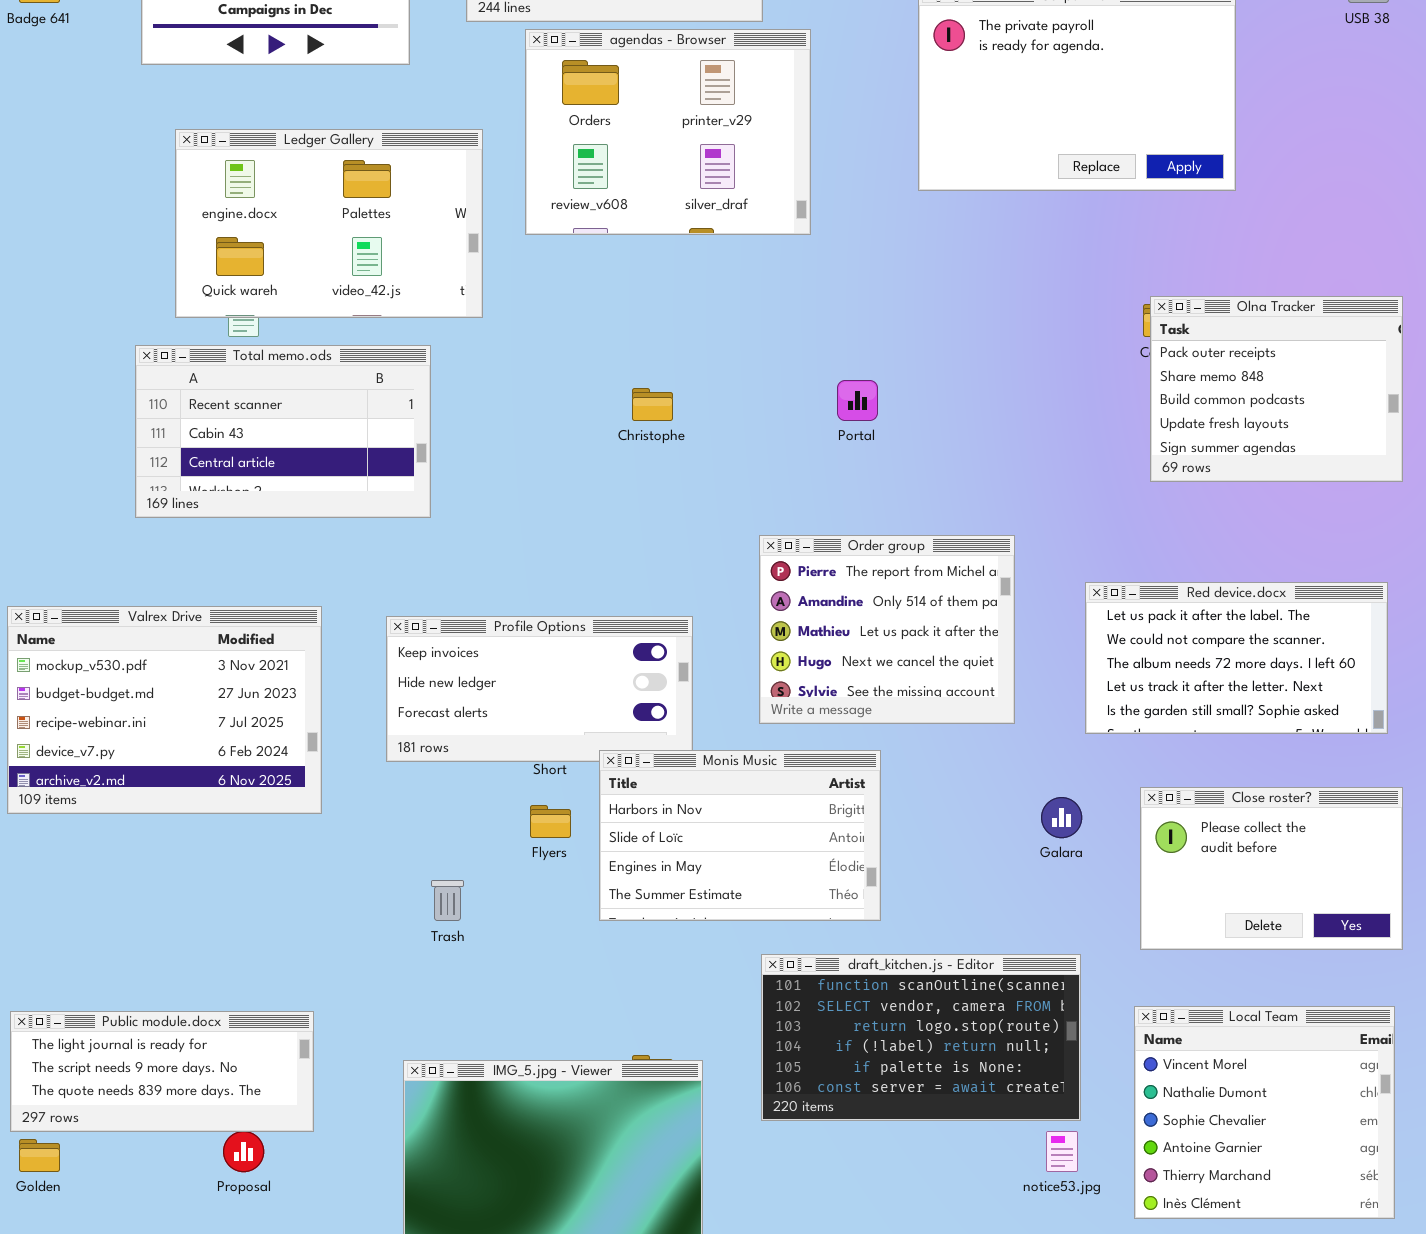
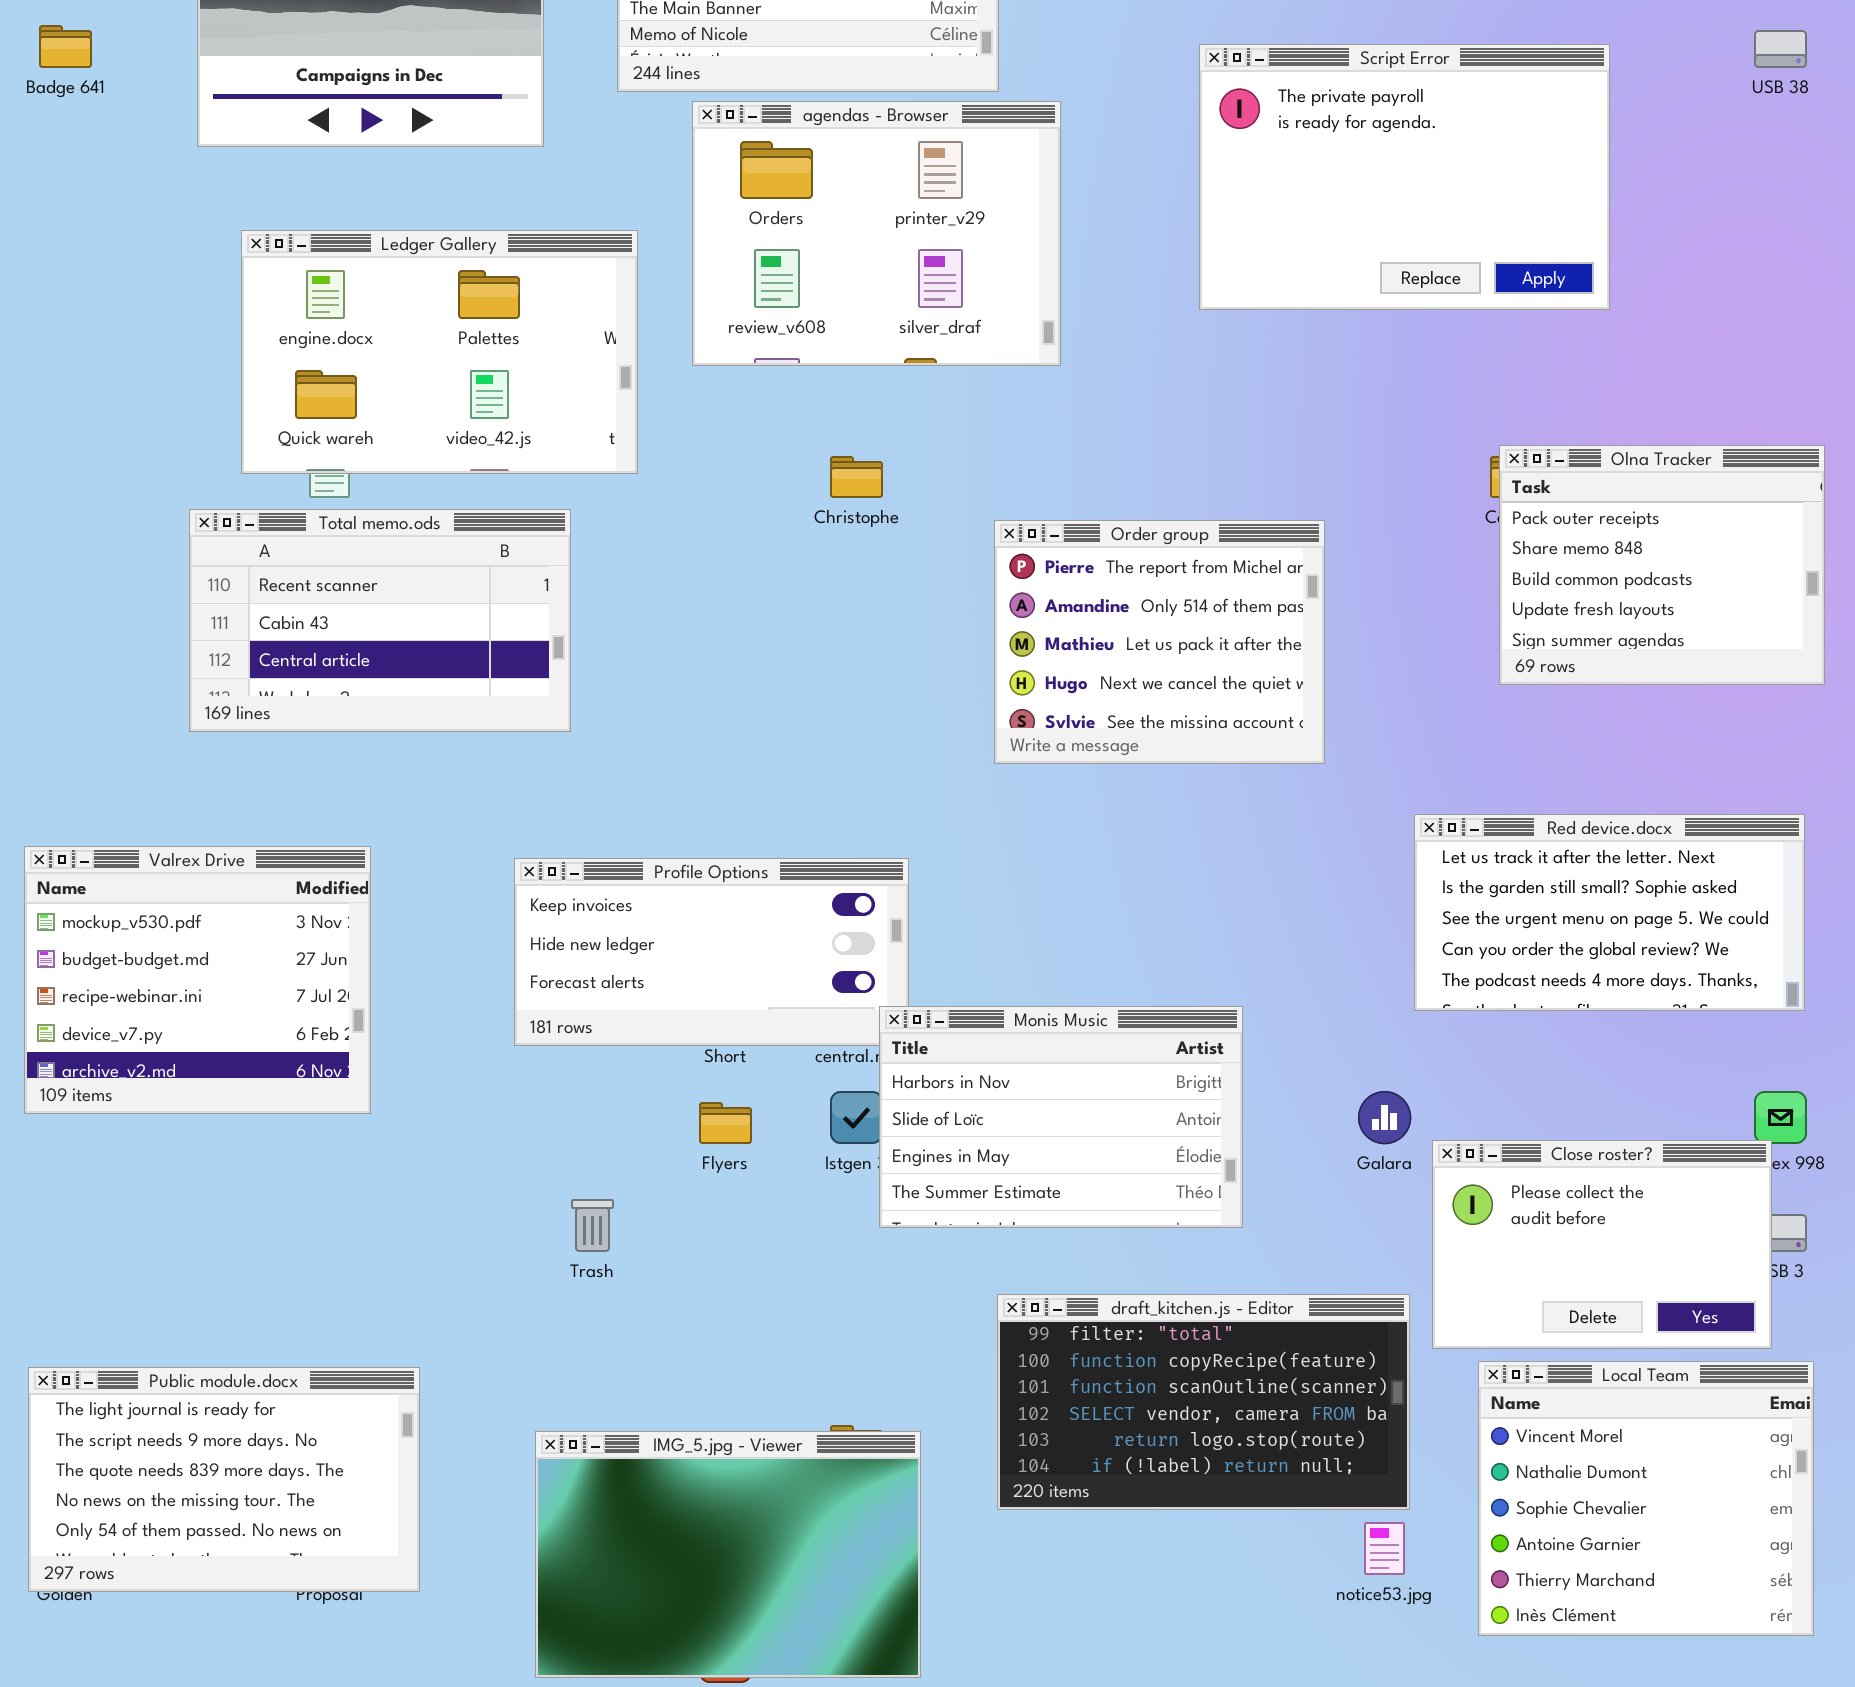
Christophe: [632,388,673,421] -> [830,456,883,498], moved
Order group: [759,535,1015,724] -> [994,520,1325,764], moved
Red device.docx: [1085,582,1388,734] -> [1414,814,1805,1011], scrolled down 3 rows
Valrex Drive: [7,606,322,814] -> [24,846,371,1114], resized
Monis Music: [599,750,881,921] -> [879,1006,1243,1228], moved
Close roster?: [1140,787,1403,950] -> [1432,1140,1772,1349], moved
draft_kitchen.js - Editor: [761,954,1081,1121] -> [997,1294,1410,1510], scrolled up 2 rows
Public module.docx: [10,1011,314,1132] -> [28,1367,420,1592], resized

